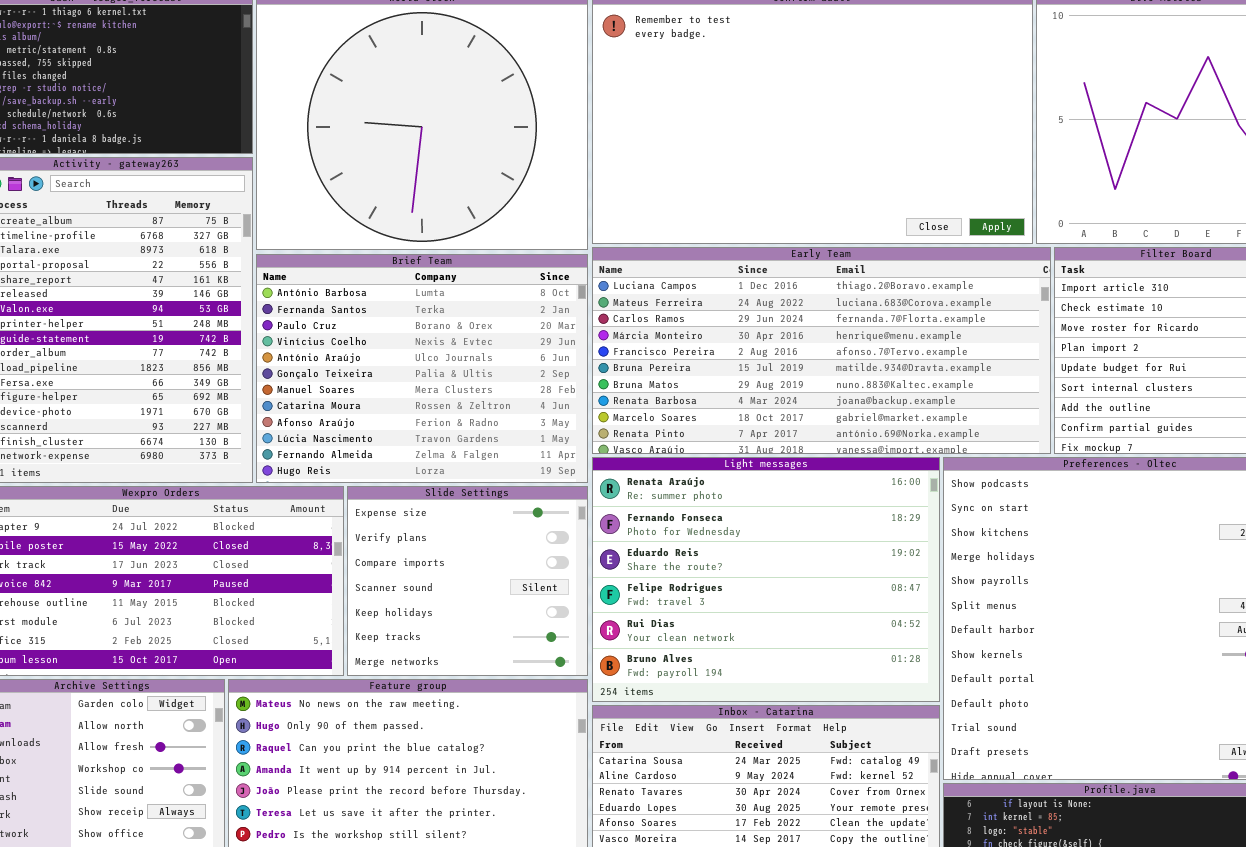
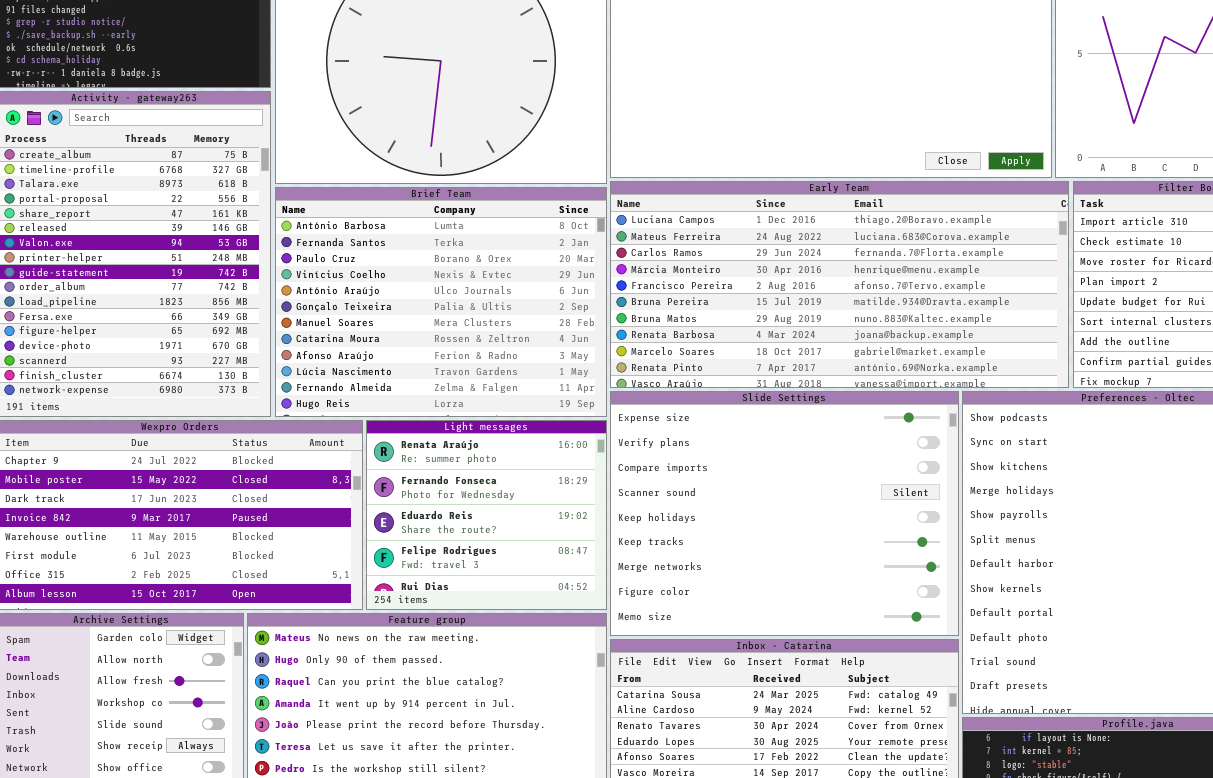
Light messages: [592,457,940,702] -> [366,420,607,610], moved, resized
Slide Settings: [347,486,588,676] -> [610,391,959,636], moved, resized

